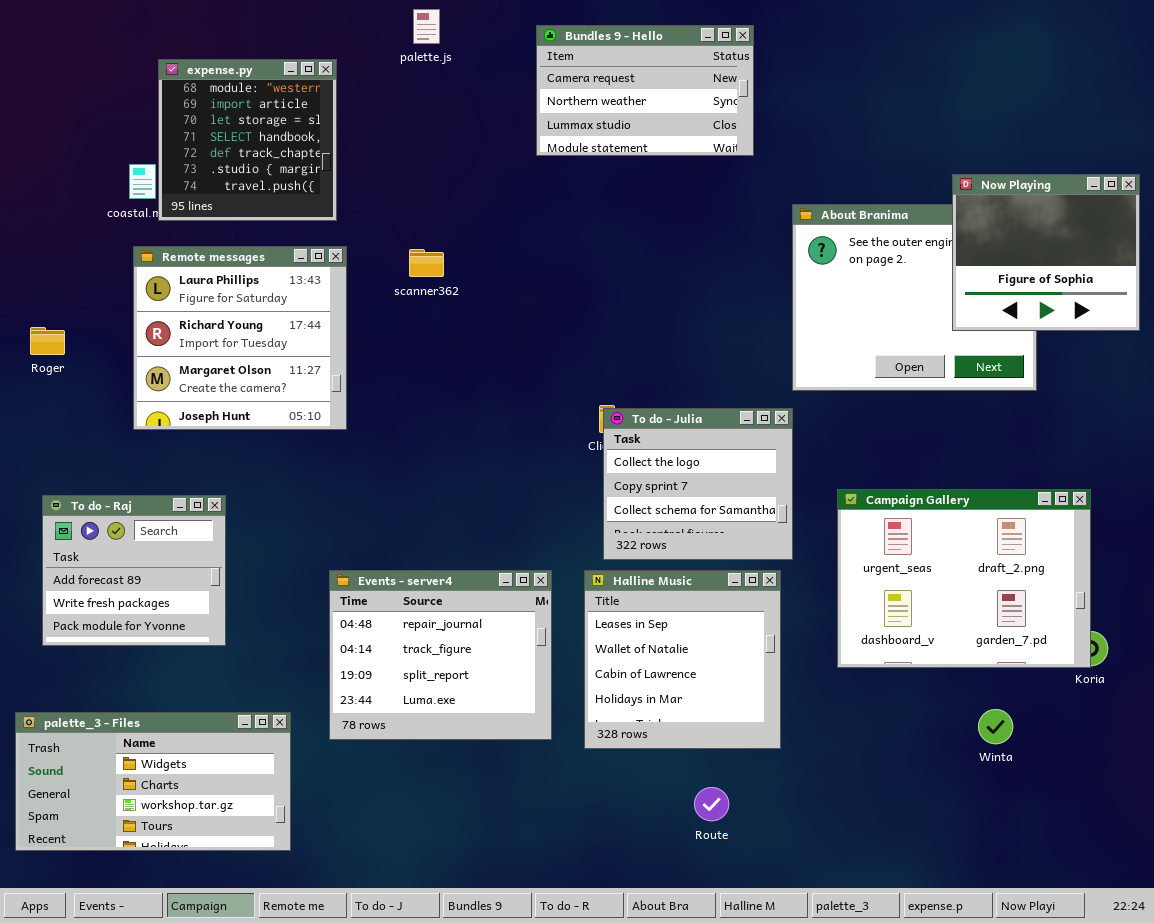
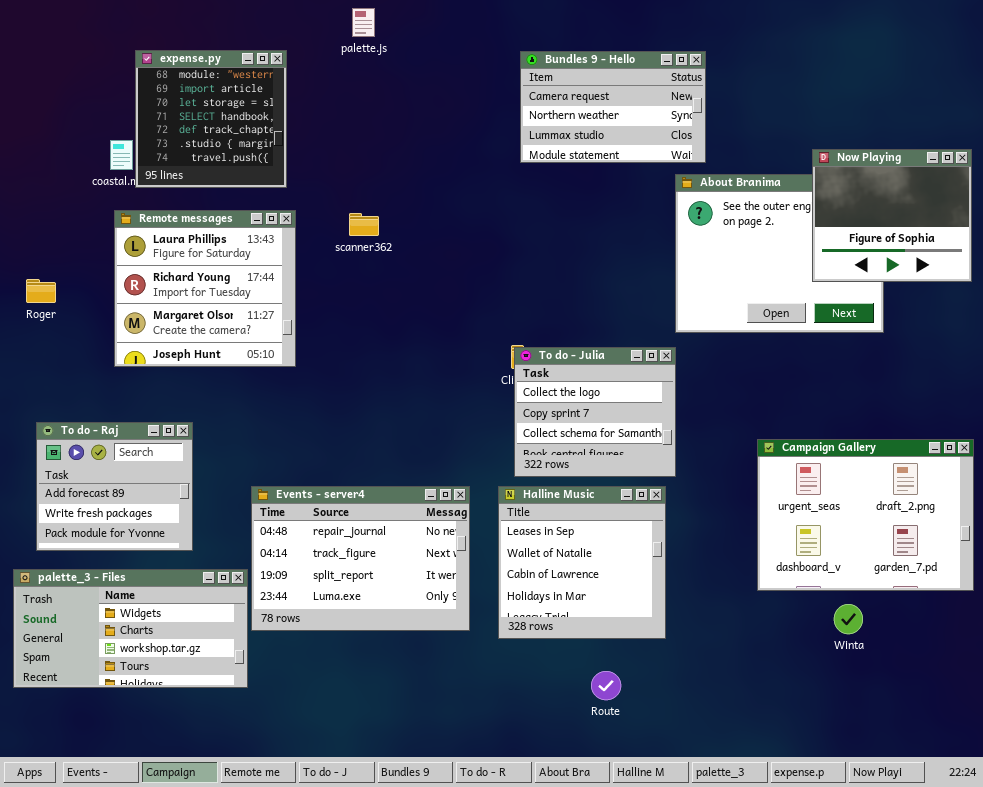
Bundles 9 - Hello: [536,25,754,156] -> [520,51,706,163], moved
Campaign Gallery: [837,489,1091,668] -> [757,439,974,591], moved
Events - server4: [329,570,552,740] -> [251,486,470,631], resized
palette_3 - Files: [15,712,291,851] -> [13,569,248,688], moved

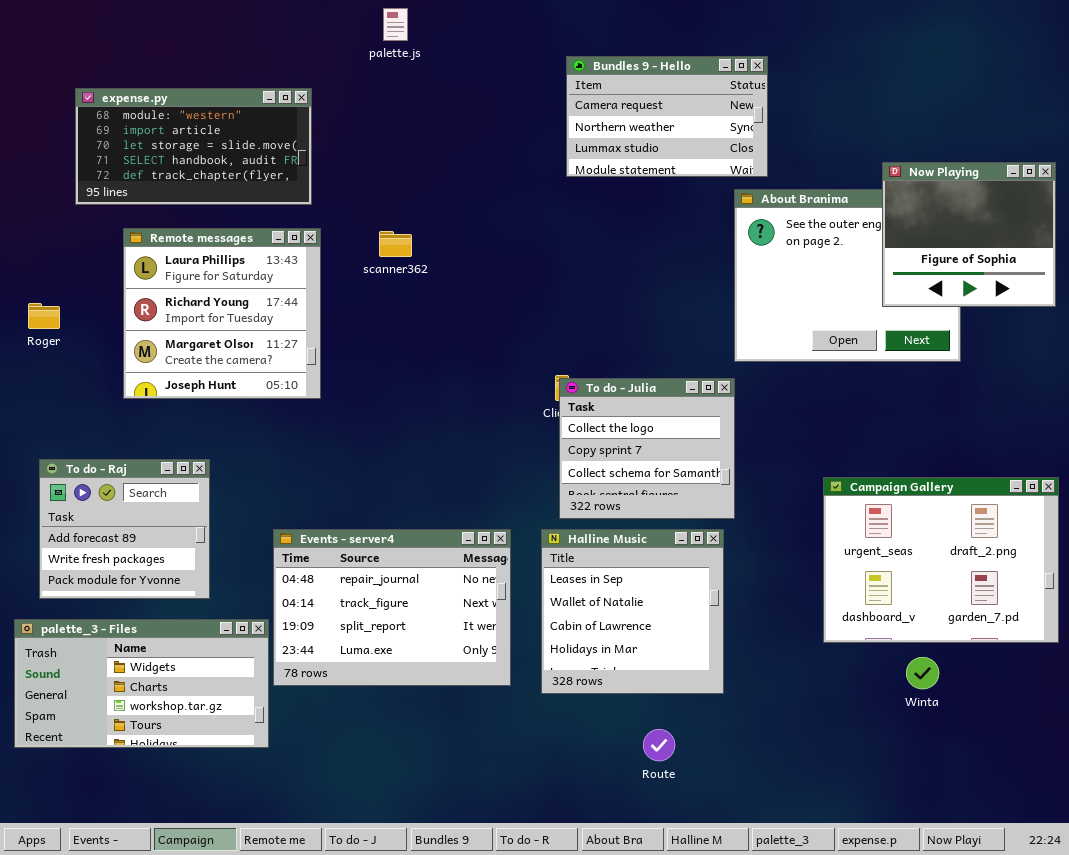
expense.py: [135,50,287,188] -> [75,88,312,205], resized

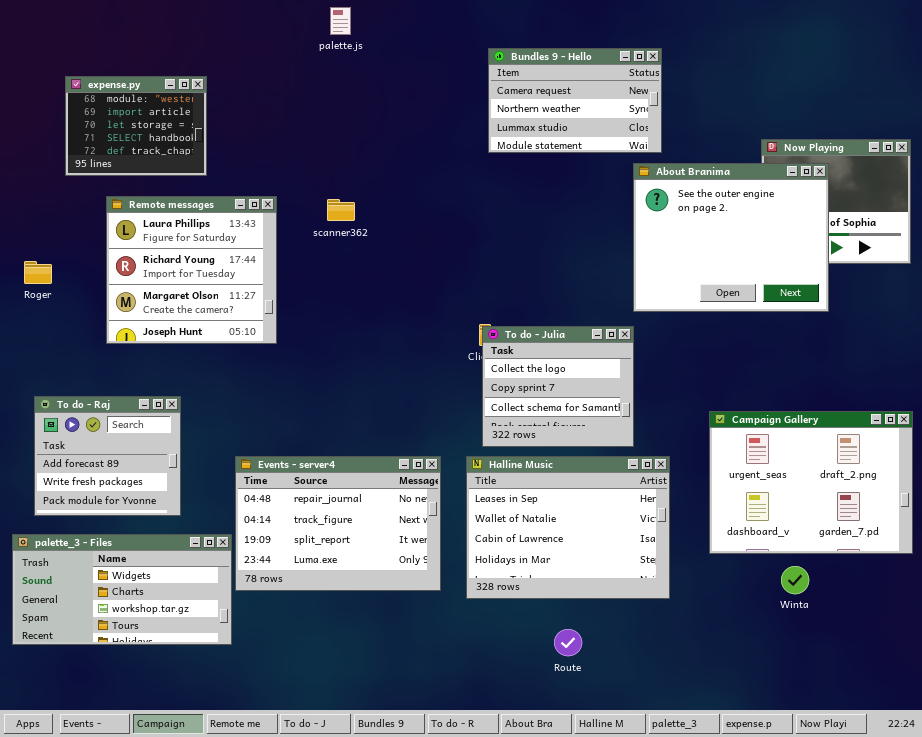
expense.py: [75,88,312,205] -> [65,76,207,176], resized
About Branima: [734,189,961,362] -> [633,163,829,312], raised
Halline Music: [541,529,724,694] -> [466,456,670,599], resized

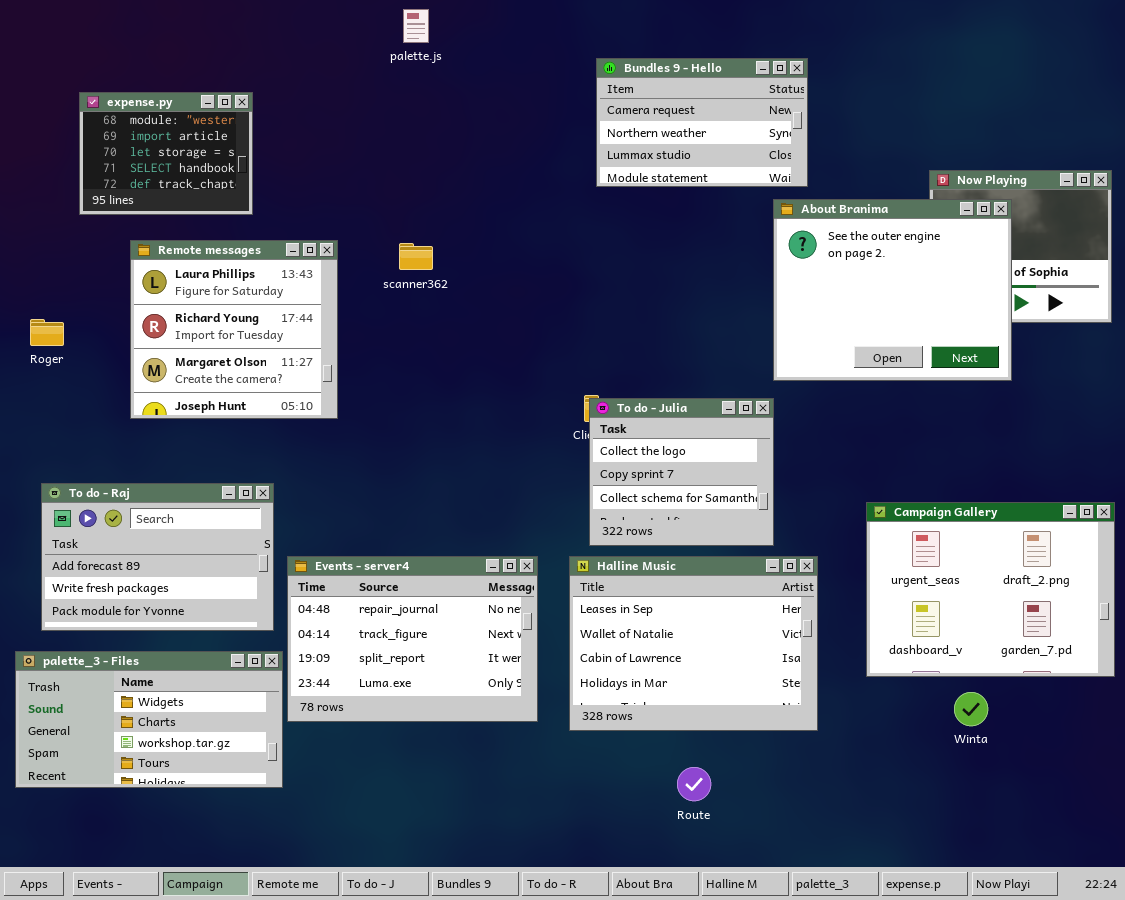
To do - Raj: [34,396,181,516] -> [41,483,274,631], resized

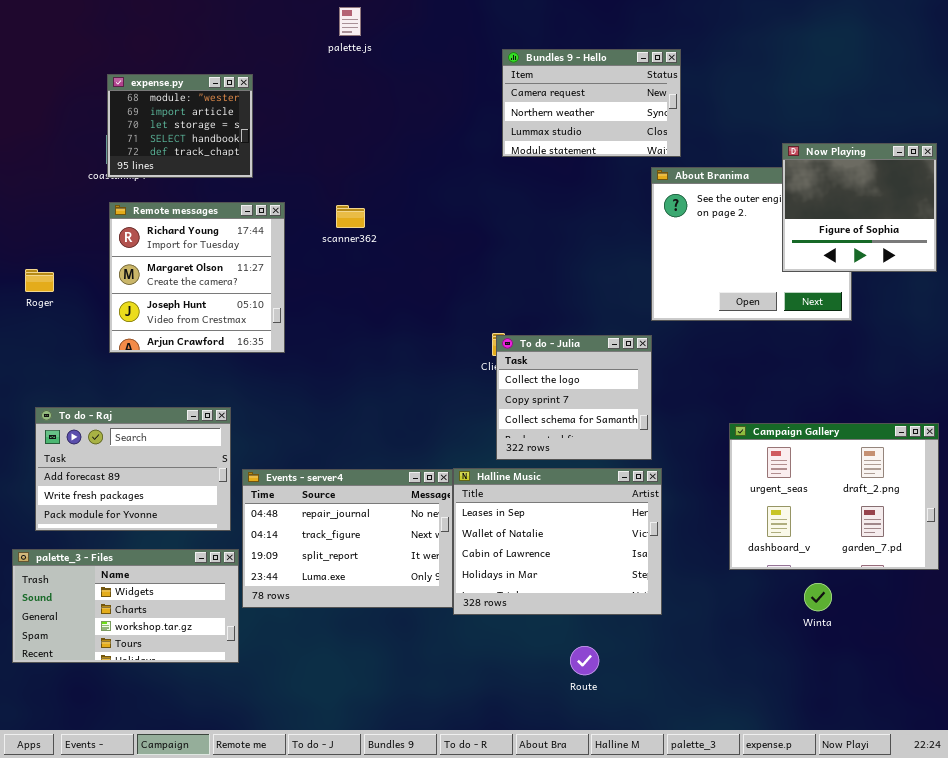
expense.py: [79,92,253,215] -> [107,74,253,178], moved
Now Playing: [929,170,1112,323] -> [782,143,937,272], raised
Remote messages: [130,240,338,419] -> [109,202,285,353], scrolled down 1 row
Halline Music: [569,556,818,731] -> [453,468,662,615], moved

